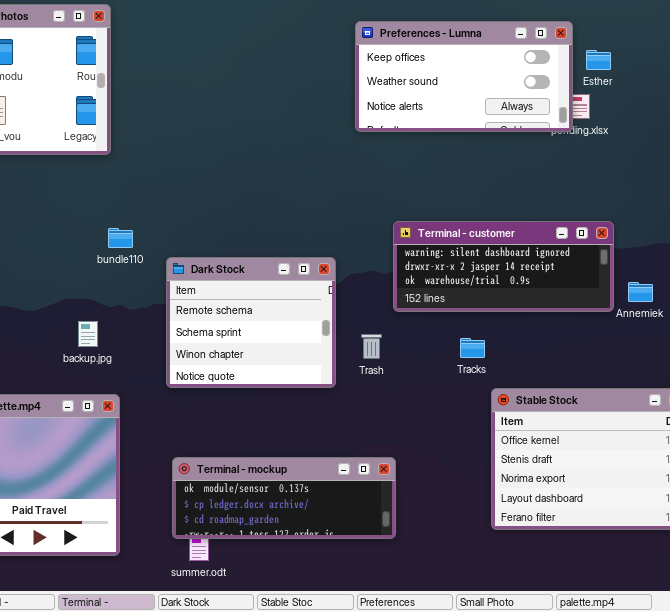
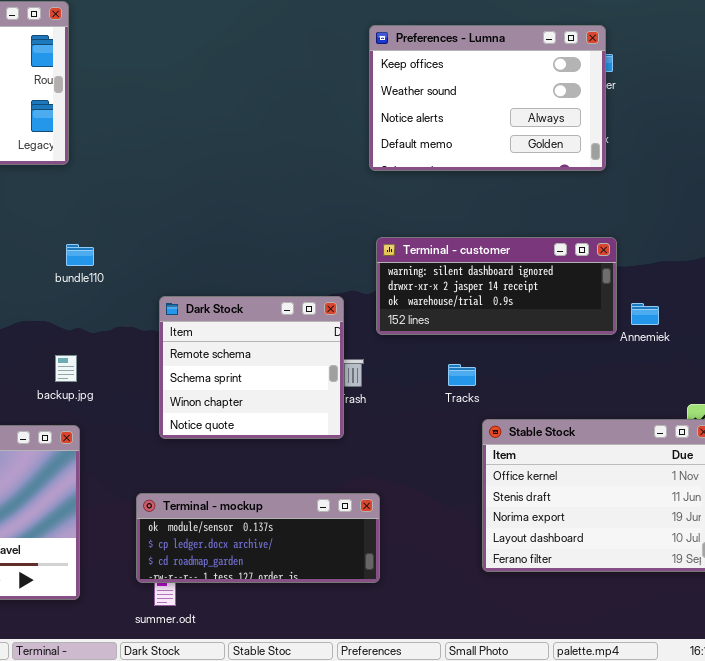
Preferences - Lumna: [355,21,573,132] -> [369,25,606,171], moved, resized
Dark Stock: [166,257,336,388] -> [159,296,344,439], moved
backup.jpg: [78,321,98,347] -> [55,355,77,382], moved

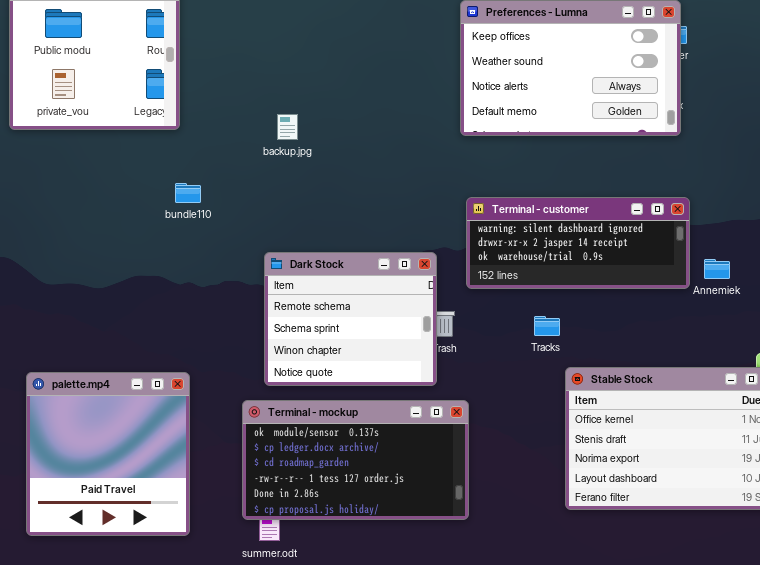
bundle110: [66,244,94,266] -> [175,183,201,203], moved
backup.jpg: [55,355,77,382] -> [277,114,298,140], moved
Terminal - mockup: [136,493,380,583] -> [242,400,469,520], resized

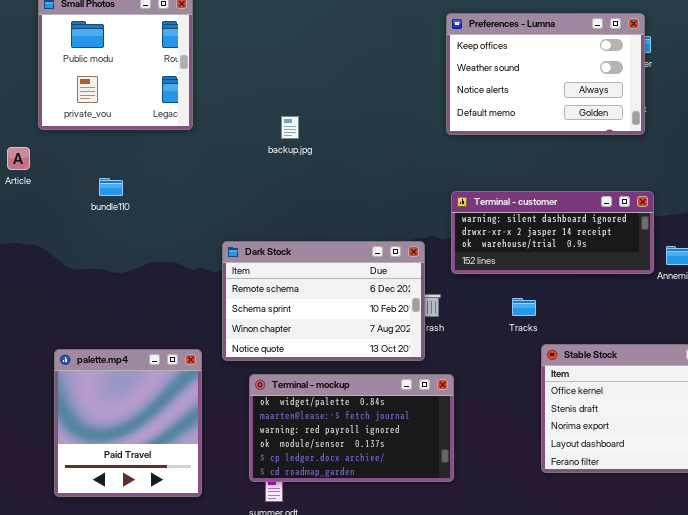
bundle110: [175,183,201,203] -> [99,178,123,196], moved
Dark Stock: [264,252,437,386] -> [222,241,425,361], resized
Terminal - mockup: [242,400,469,520] -> [249,374,454,482], scrolled up 3 rows

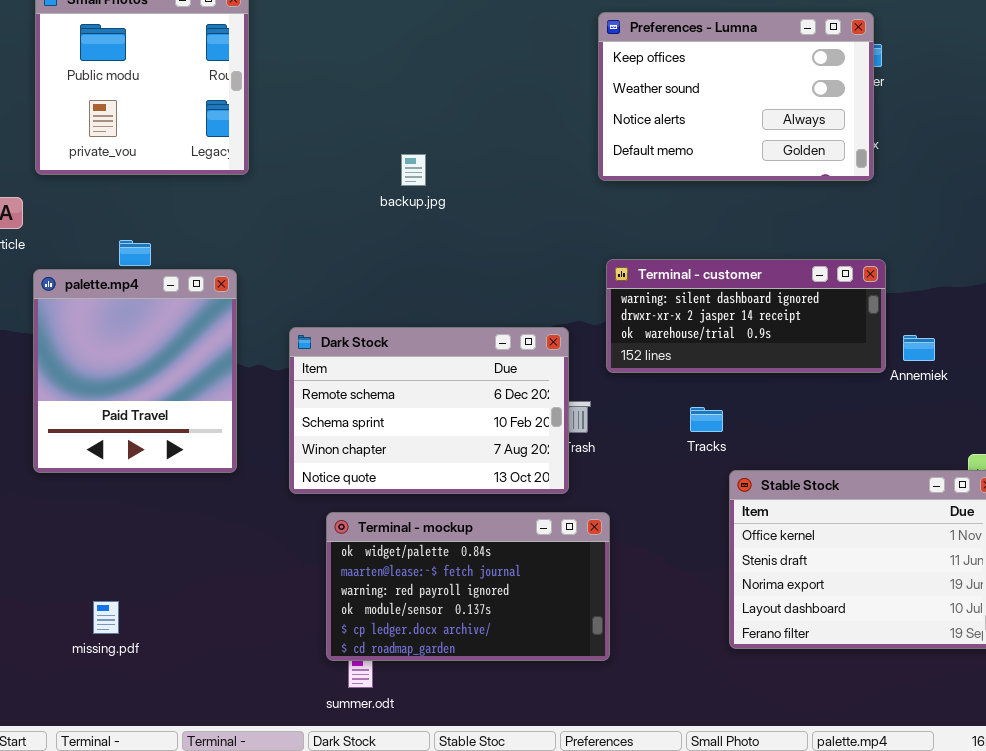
backup.jpg: [281,116,299,139] -> [401,154,426,186], moved
palette.mp4: [54,349,202,497] -> [33,269,237,473], moved

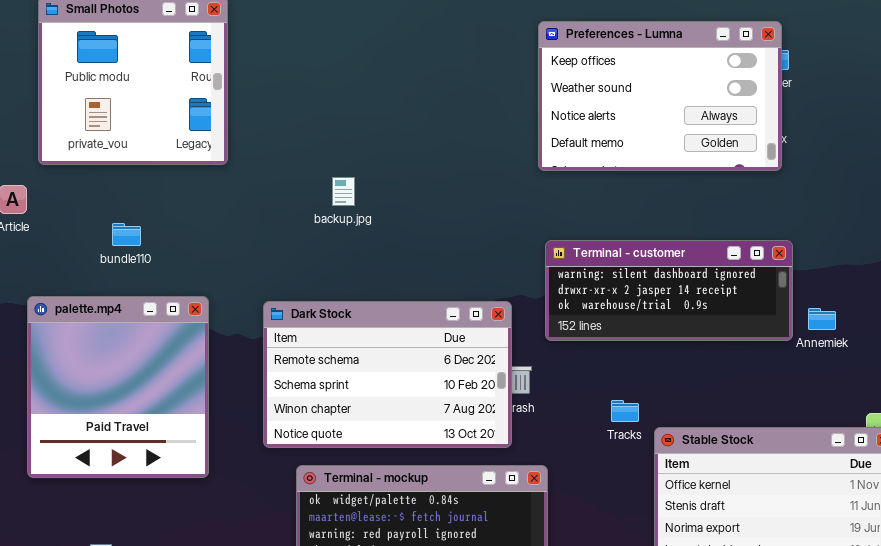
backup.jpg: [401,154,426,186] -> [332,177,355,206], moved
palette.mp4: [33,269,237,473] -> [27,296,209,478], moved
Tracks: [690,407,723,432] -> [611,400,639,422], moved

